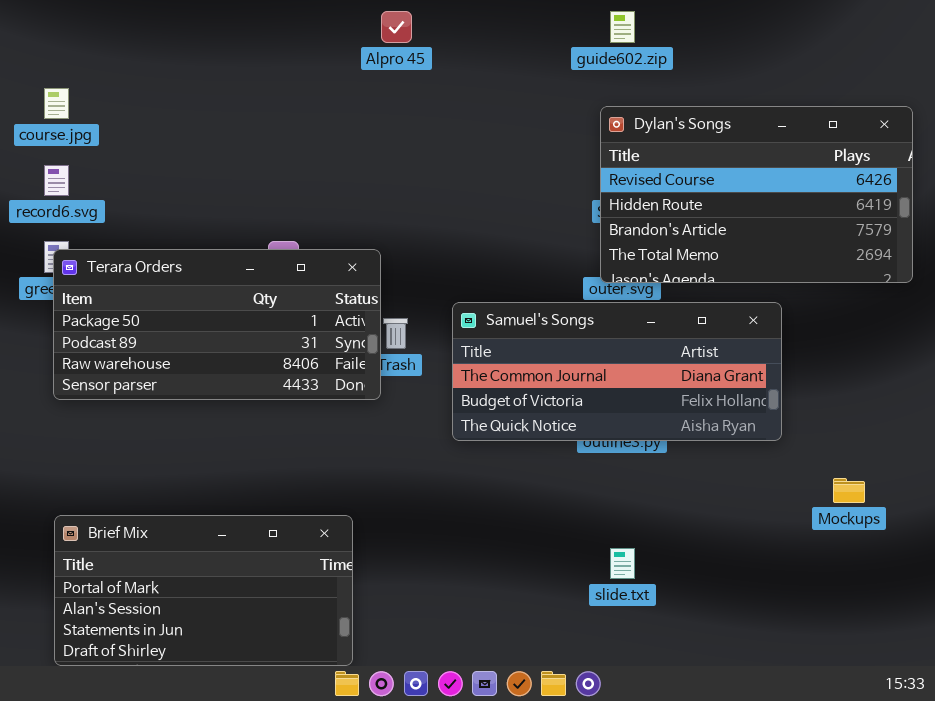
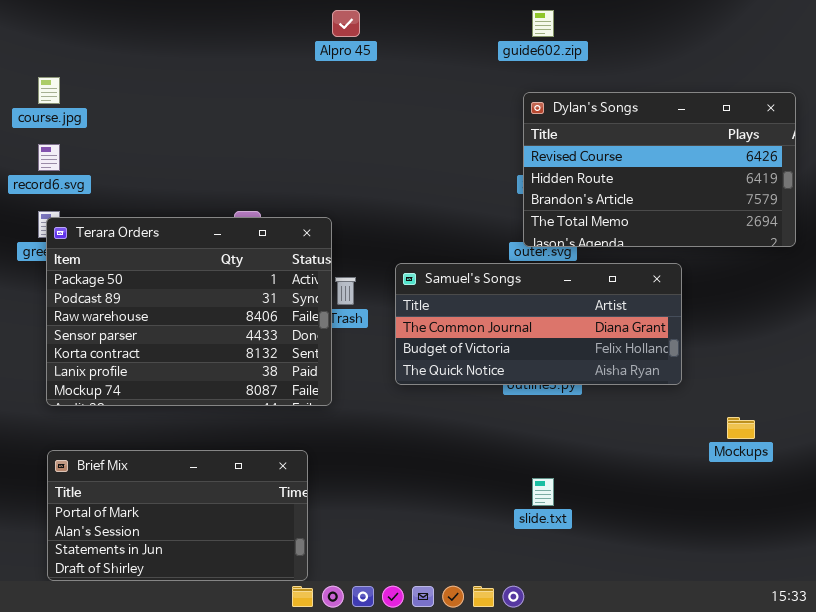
Terara Orders: [53,249,381,400] -> [46,217,332,406], resized

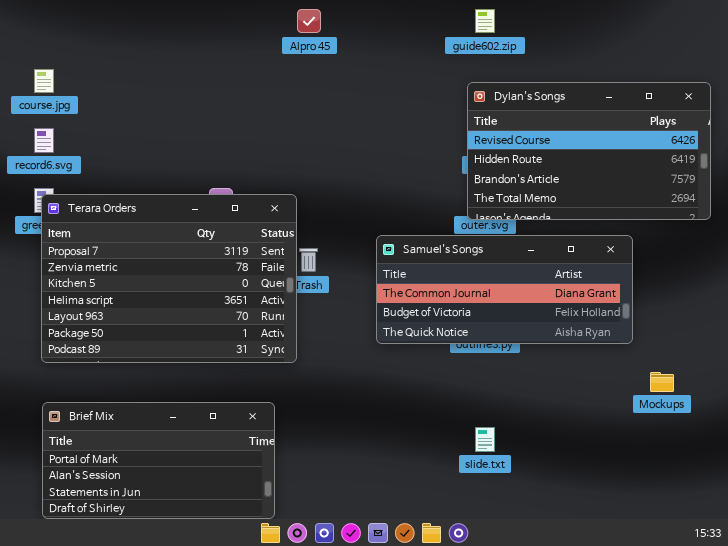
Terara Orders: [46,217,332,406] -> [41,194,297,363], scrolled up 5 rows
Samuel's Songs: [395,263,682,385] -> [376,235,633,344], moved

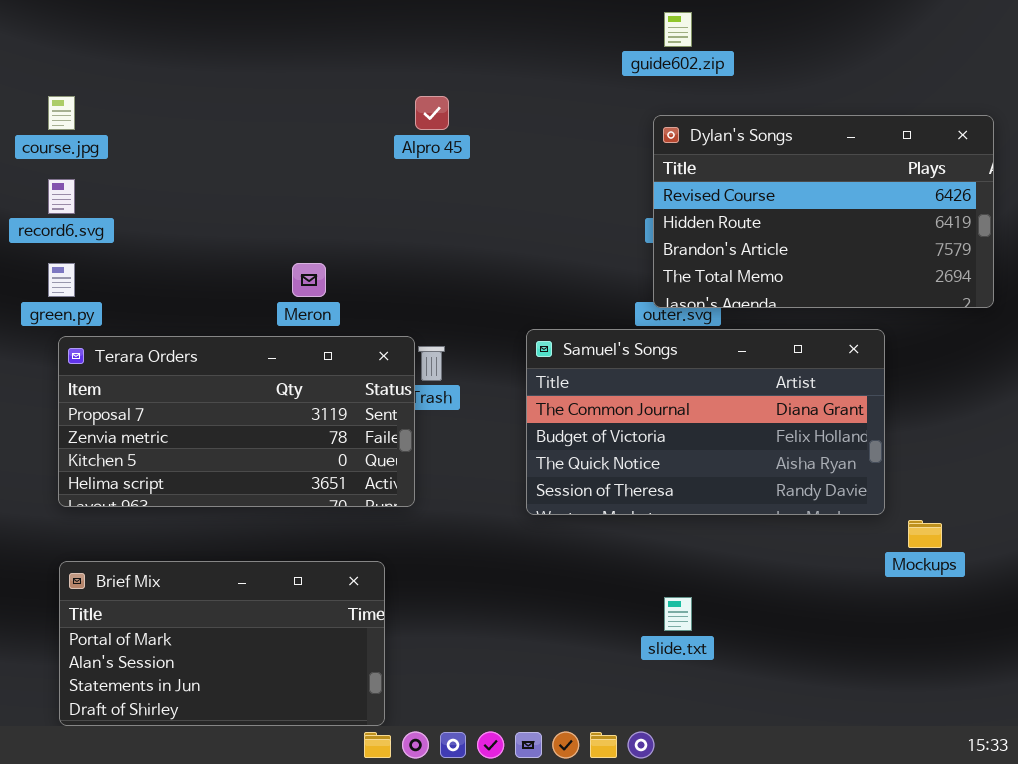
Alpro 45: [297,9,321,33] -> [415,96,449,130], moved
Terara Orders: [41,194,297,363] -> [58,336,415,507], resized
Samuel's Songs: [376,235,633,344] -> [526,329,885,515], resized

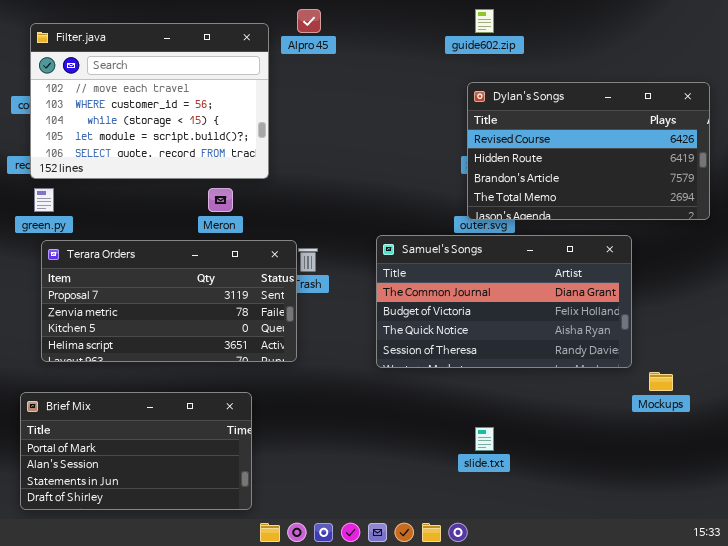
Filter.java: none -> [30,23,269,179], opened
Alpro 45: [415,96,449,130] -> [297,9,321,33], moved
Brief Mix: [59,561,385,726] -> [20,392,252,510], moved

